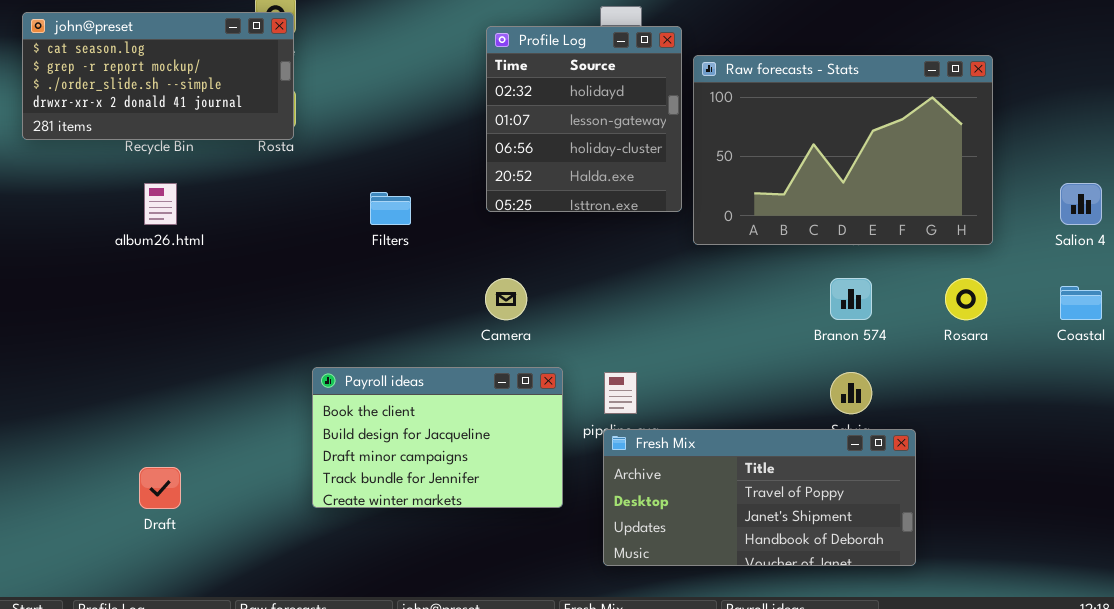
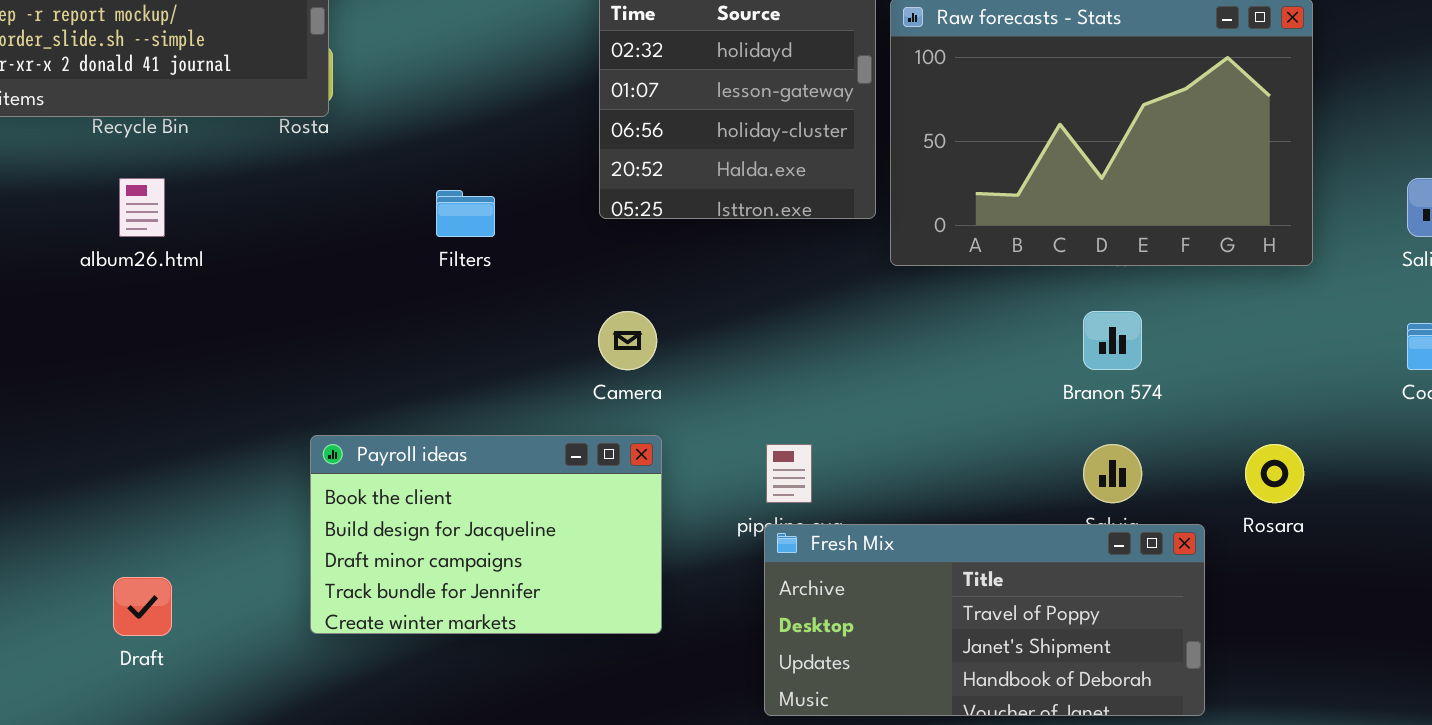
Rosara: [945,278,987,320] -> [1245,444,1304,503], moved
Payroll ideas: [312,367,563,508] -> [310,435,662,634], moved

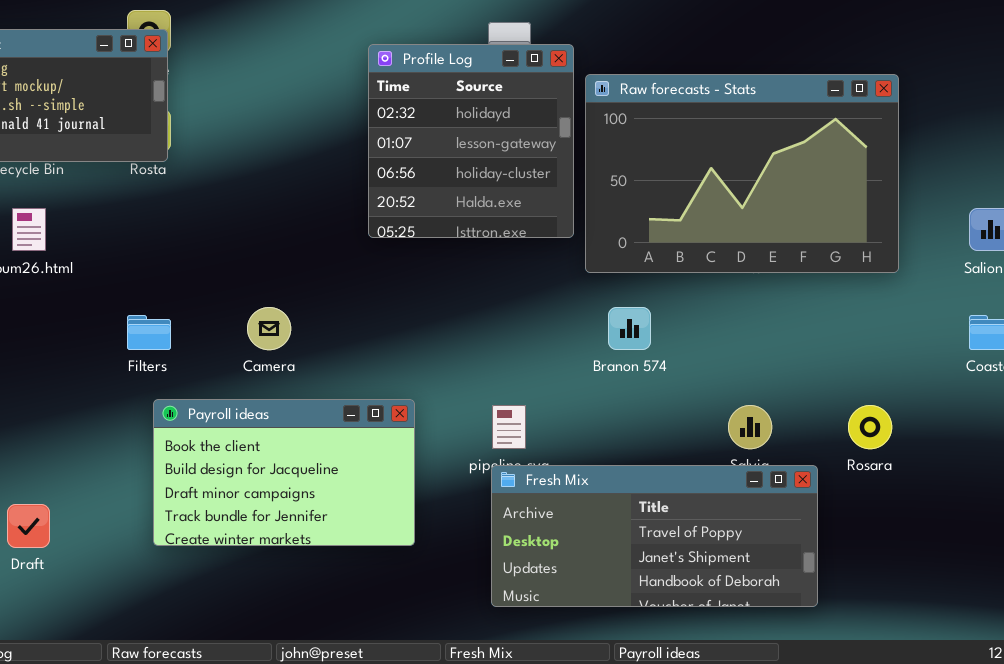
Filters: [436,190,495,237] -> [127,315,171,350], moved
Camera: [598,311,657,370] -> [247,307,291,350], moved
Branon 574: [1083,311,1142,370] -> [608,307,651,350], moved

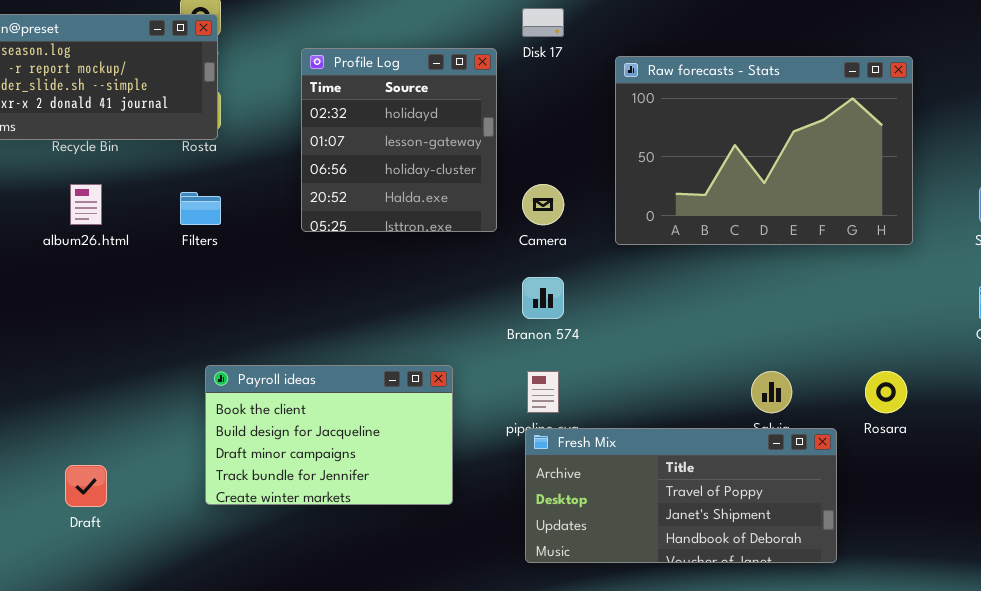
Profile Log: [368,44,574,238] -> [301,48,497,232], moved
Camera: [247,307,291,350] -> [522,184,564,225], moved
Branon 574: [608,307,651,350] -> [522,277,564,319], moved
Filters: [127,315,171,350] -> [180,192,221,225], moved

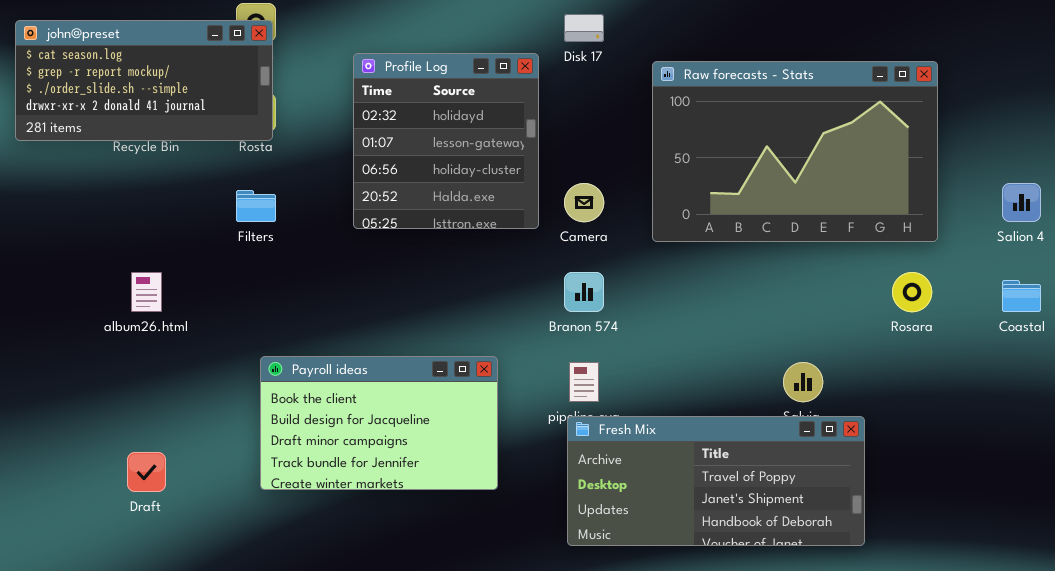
album26.html: [70,184,102,225] -> [131,272,162,312], moved
Rosara: [865,371,907,413] -> [892,272,932,312], moved

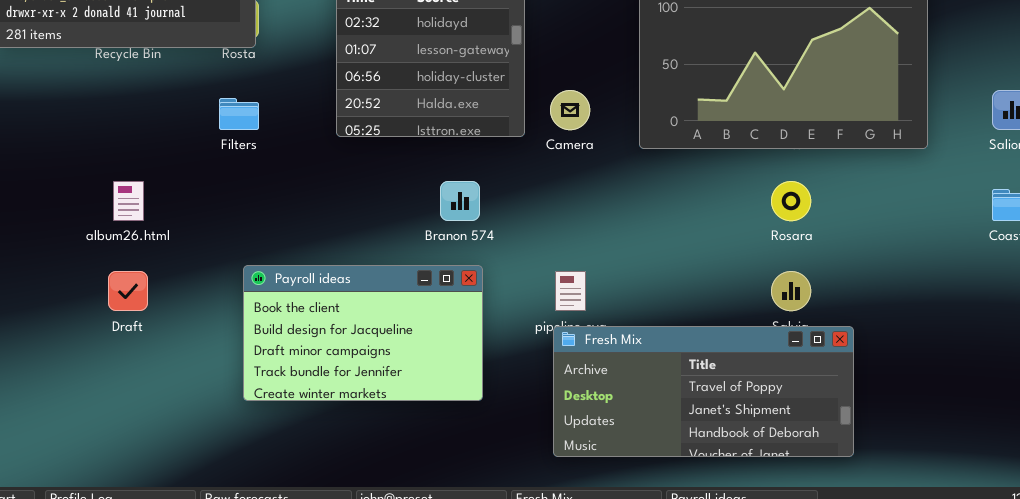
Branon 574: [564,272,604,312] -> [440,181,480,221], moved
Rosara: [892,272,932,312] -> [771,181,811,221], moved
Draft: [127,452,166,492] -> [108,271,148,311], moved

